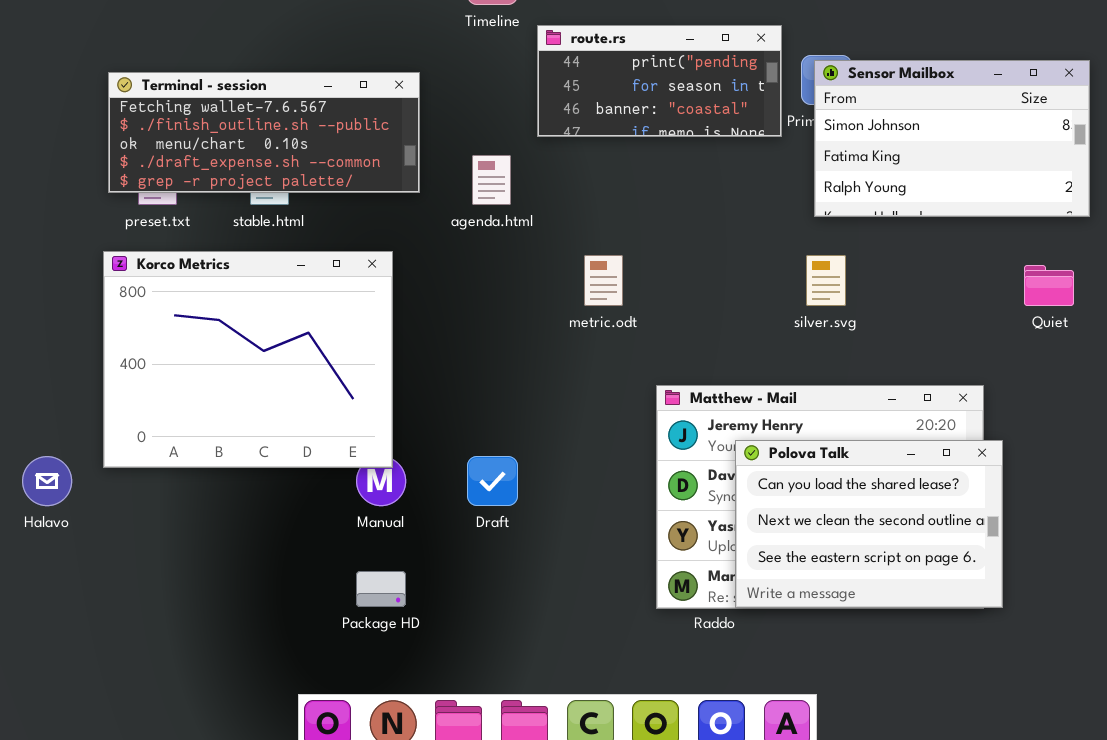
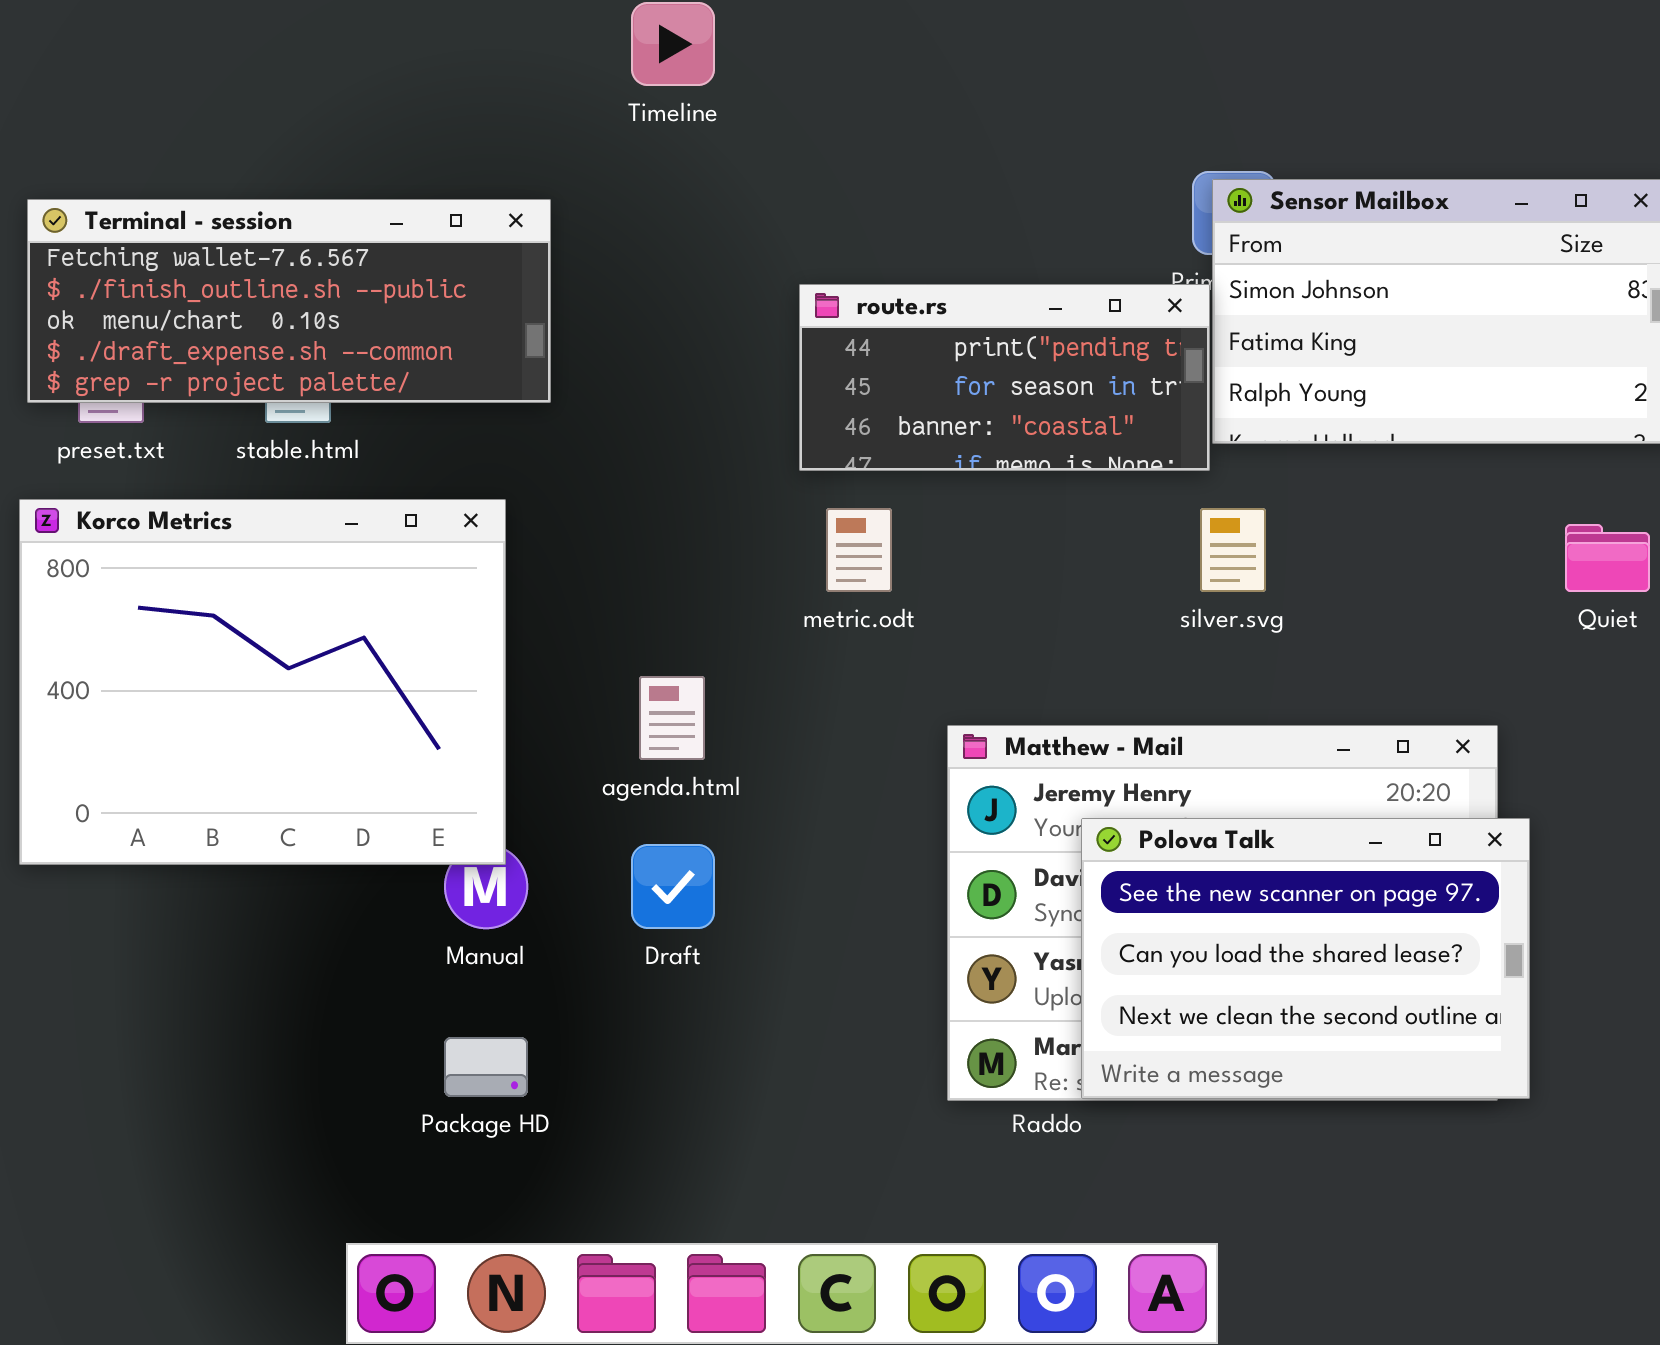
route.rs: [537,25,782,137] -> [799,284,1210,471], moved
agenda.html: [472,155,511,205] -> [639,676,705,760], moved
Polova Talk: [735,440,1003,608] -> [1081,818,1530,1099], scrolled up 1 row

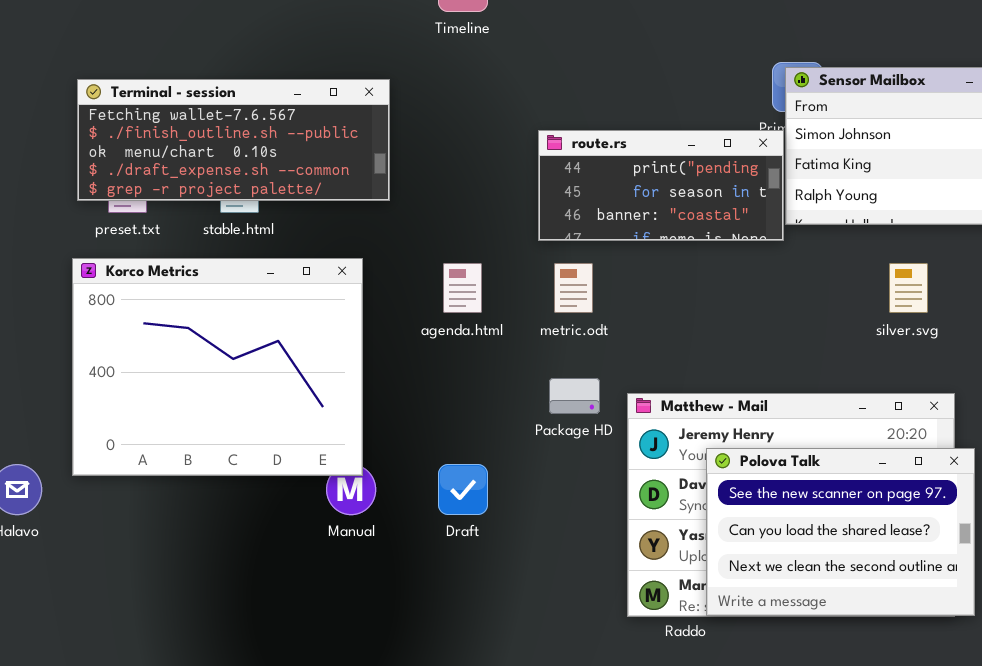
silver.svg: [1200,508,1266,592] -> [889,263,928,313], moved
agenda.html: [639,676,705,760] -> [443,263,482,313], moved
Package HD: [444,1037,528,1097] -> [549,378,600,414], moved

